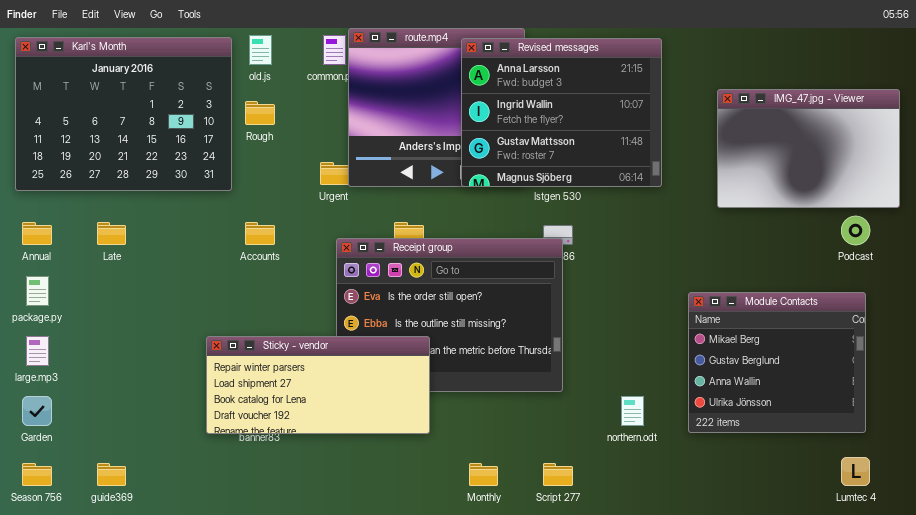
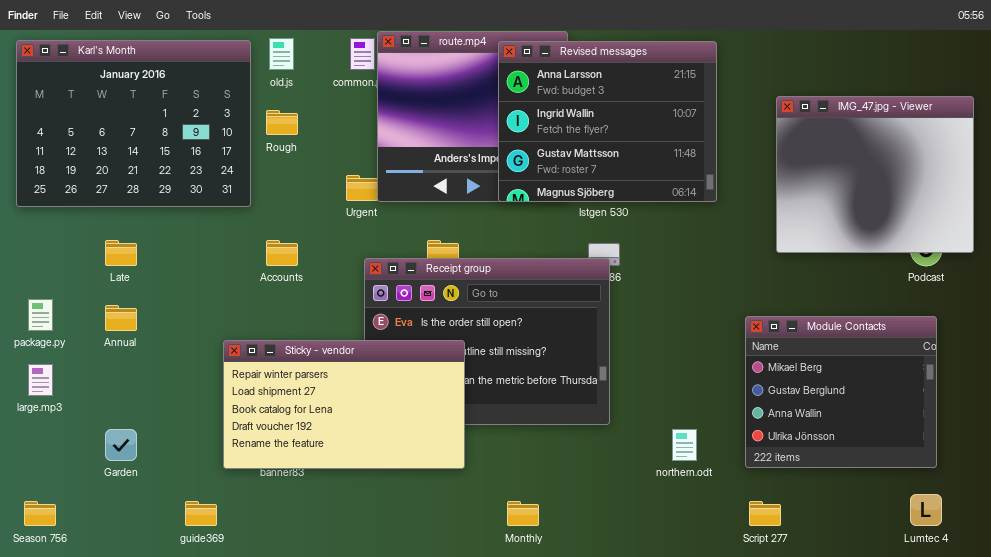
IMG_47.jpg - Viewer: [717,89,900,208] -> [776,96,974,253], resized
Annual: [22,222,52,245] -> [105,305,137,331], moved
Sticky - vendor: [206,336,430,434] -> [223,340,465,469], resized
Garden: [22,396,52,426] -> [105,429,137,461], moved
guide369: [97,463,126,486] -> [185,501,217,526], moved
Script 277: [543,463,573,486] -> [749,501,781,526], moved

